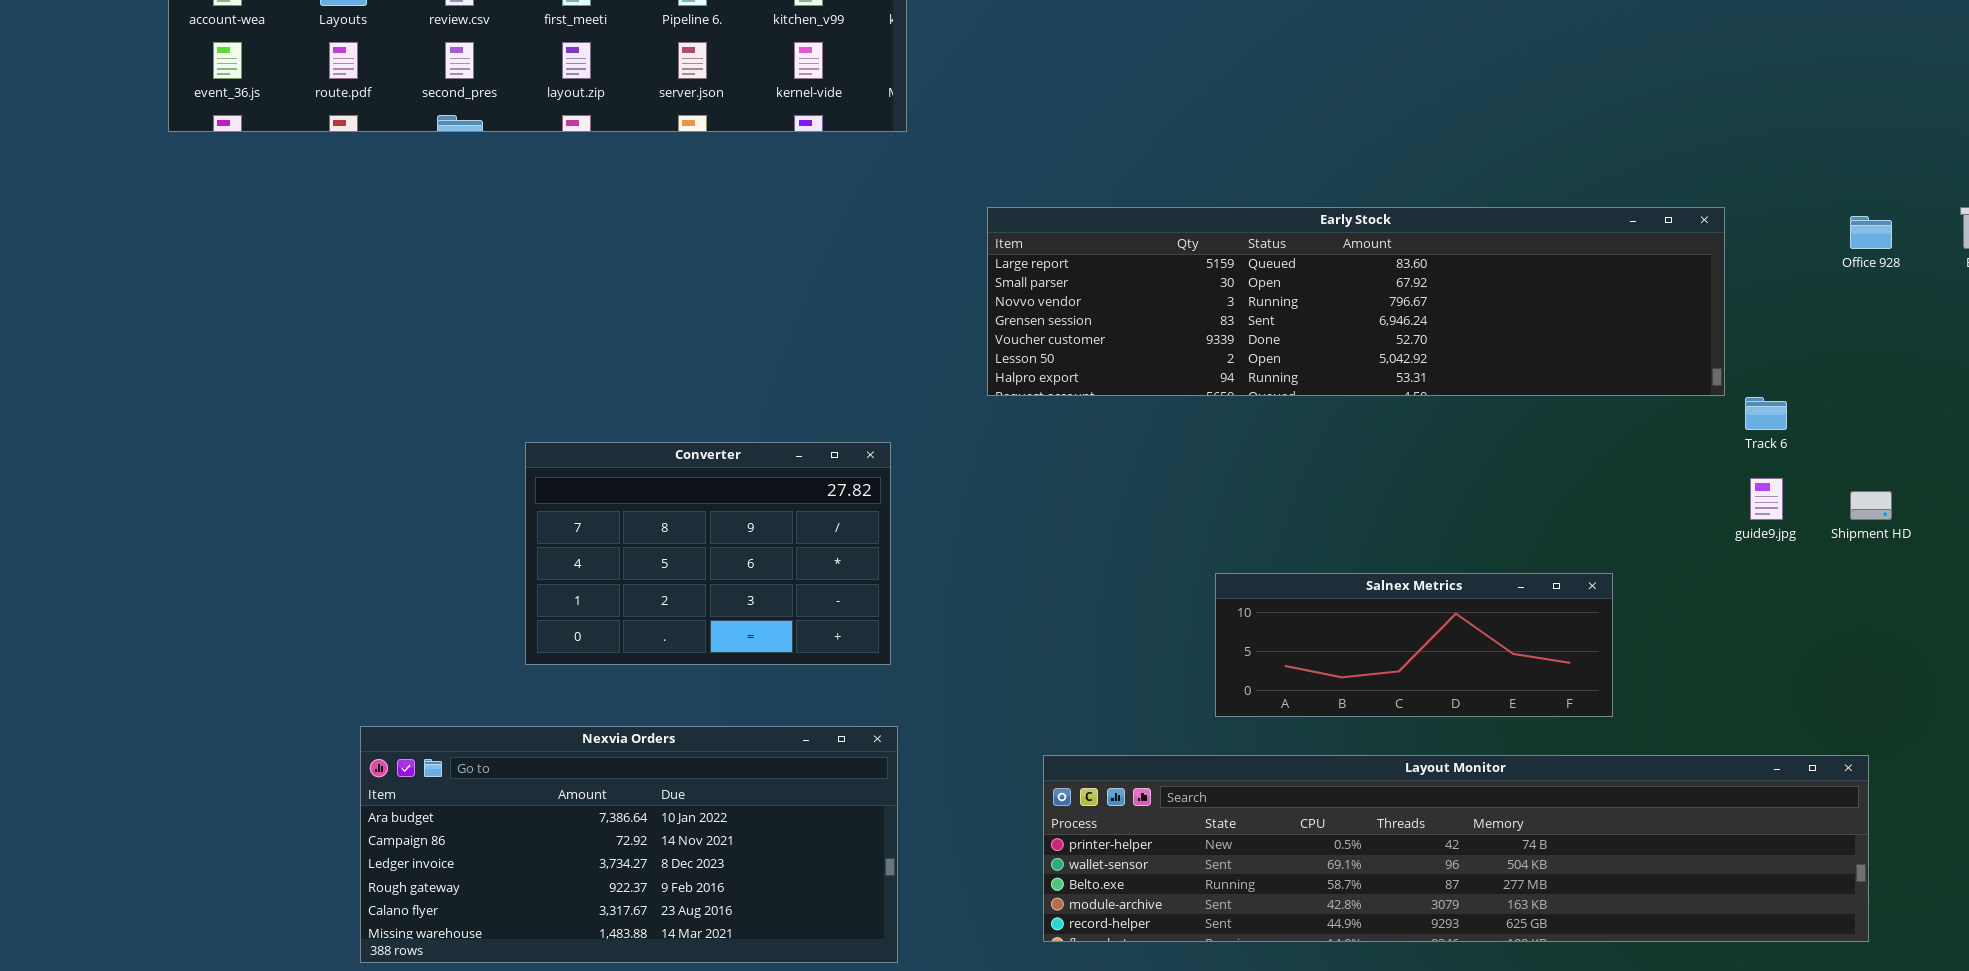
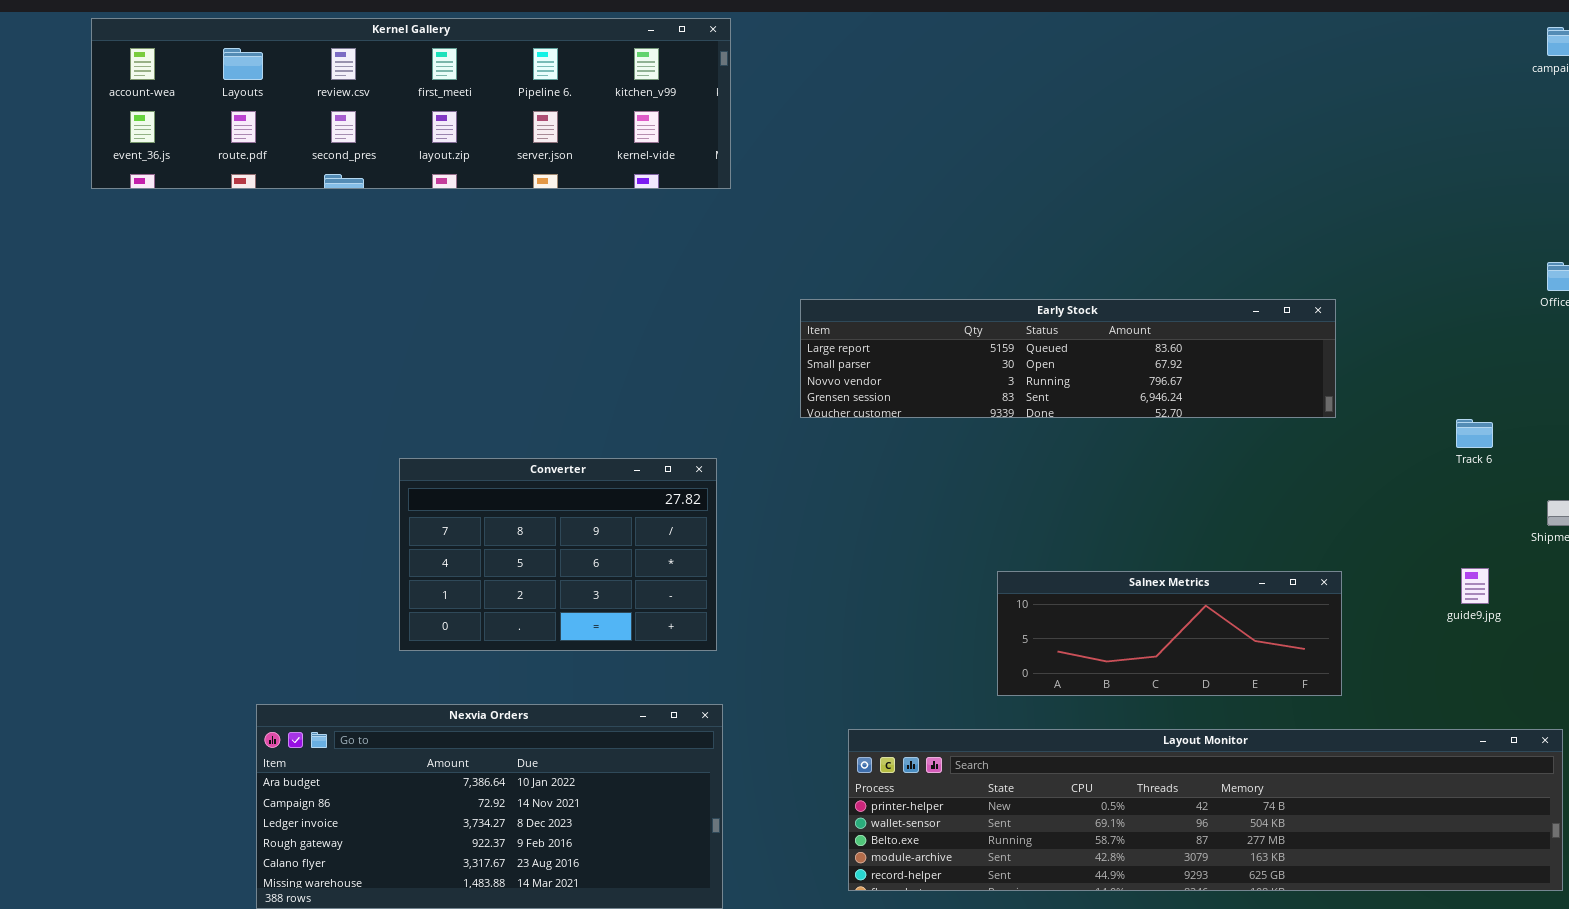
Early Stock: [987,207,1725,396] -> [800,299,1336,418], resized
guide9.jpg: [1750,478,1783,520] -> [1461,568,1489,604], moved

